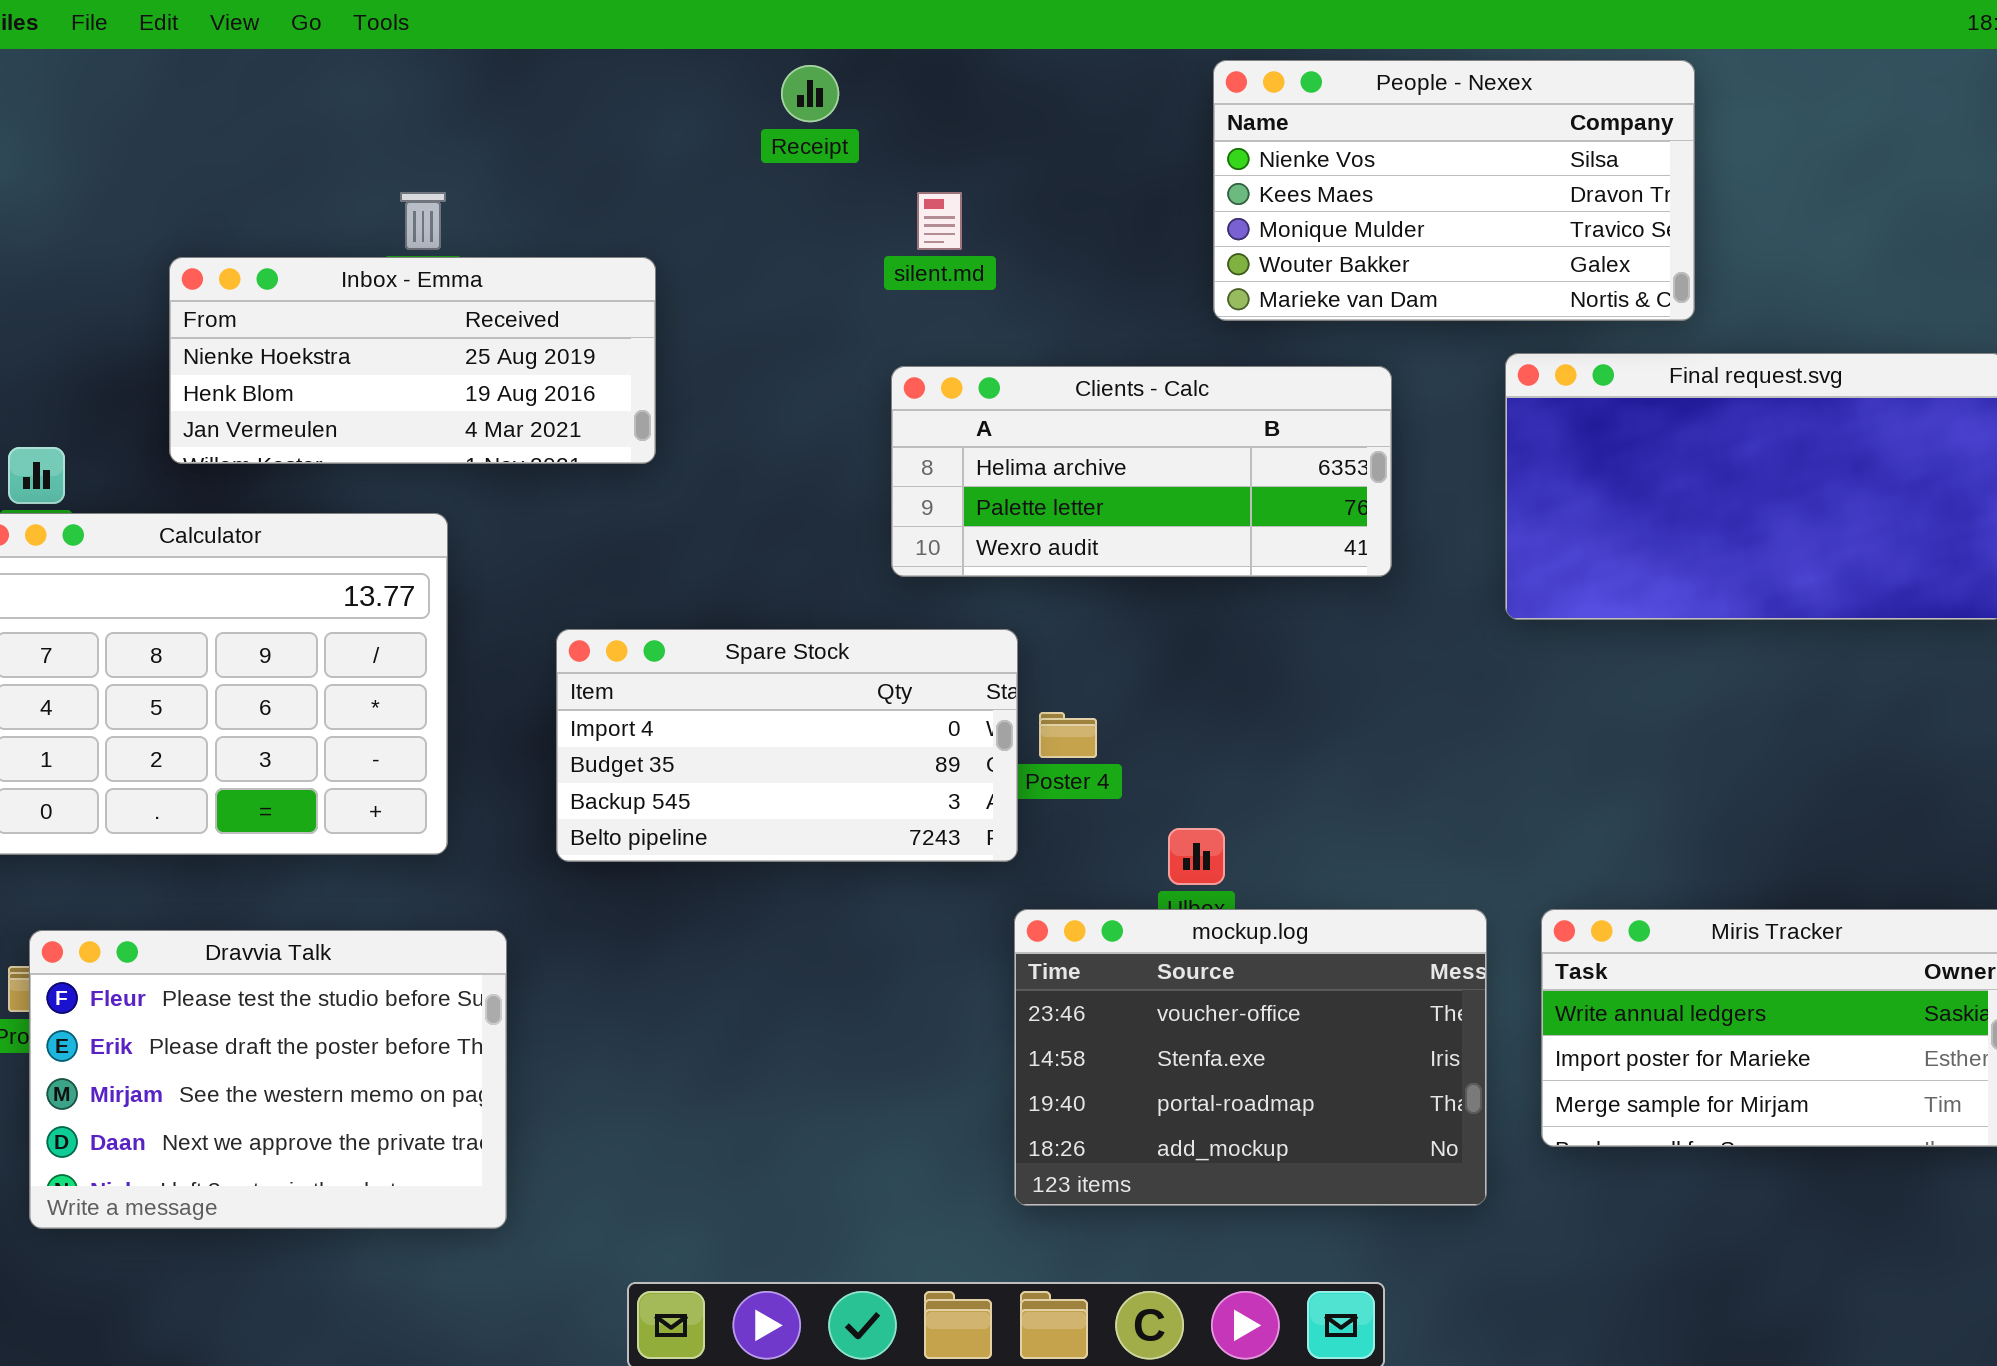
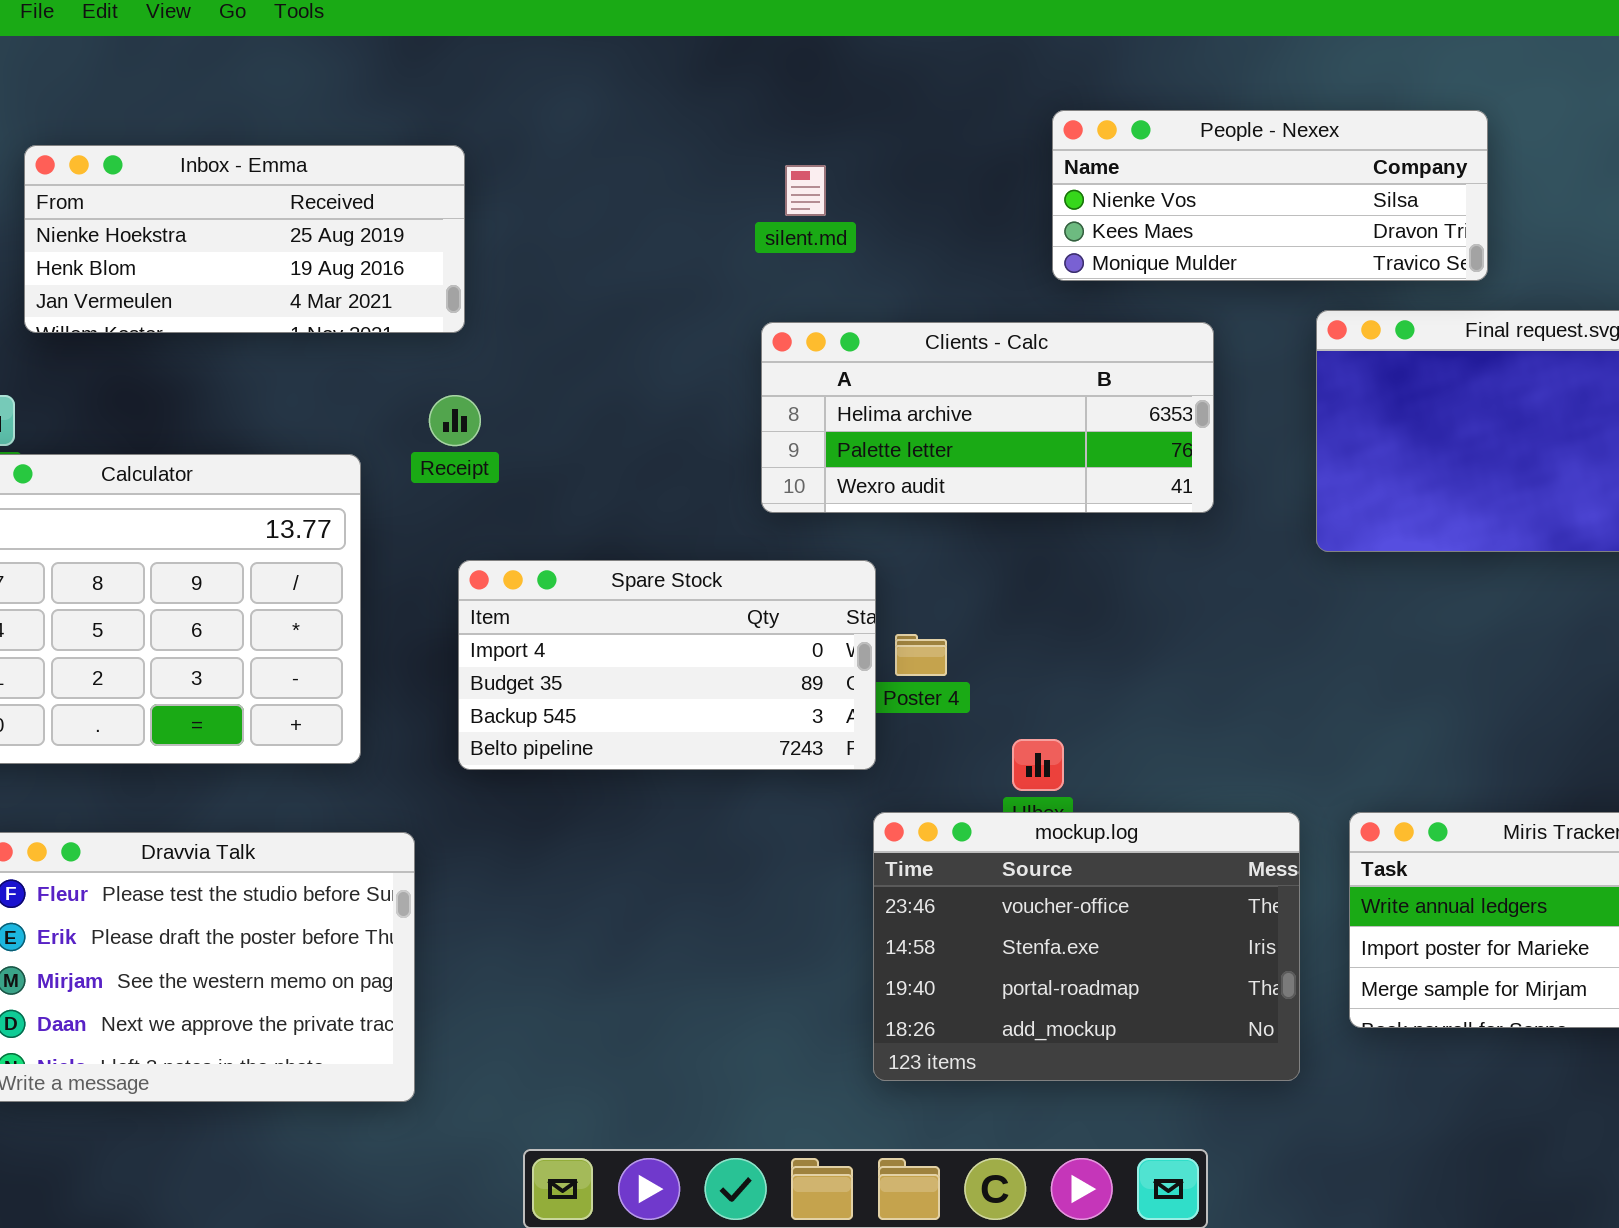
People - Nexex: [1213,60,1695,321] -> [1052,110,1488,281], resized
Receipt: [781,65,839,122] -> [429,395,481,446], moved
Inbox - Emma: [169,257,656,464] -> [24,145,465,333], moved

